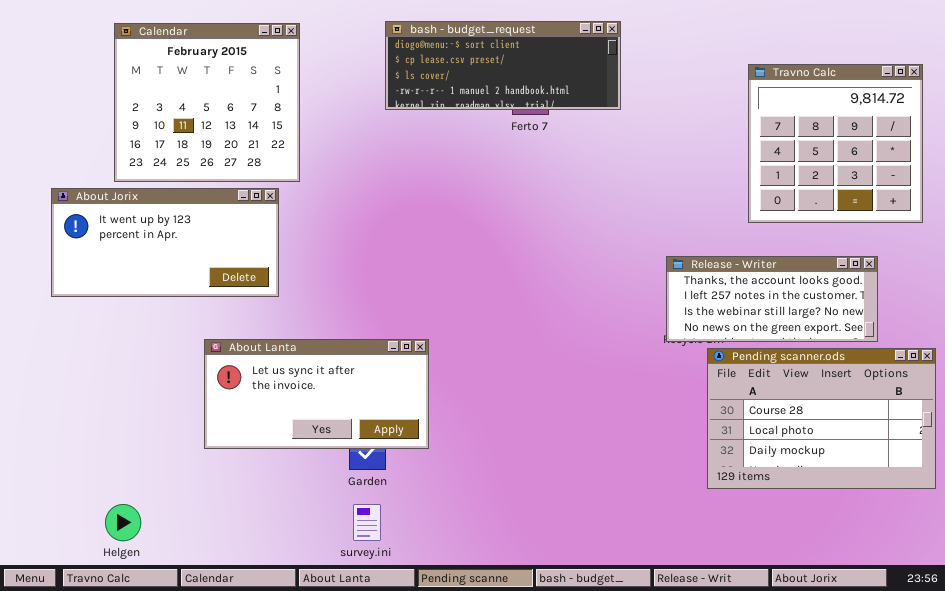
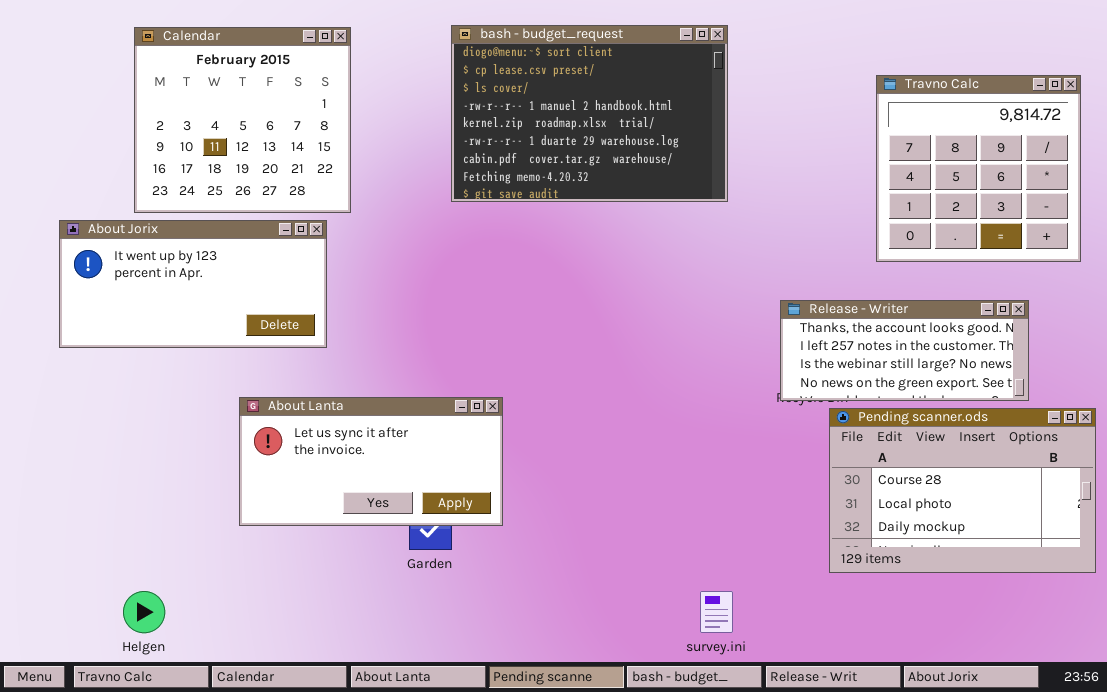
bash - budget_request: [385,21,621,110] -> [451,25,728,202], resized
survey.ini: [353,504,381,541] -> [700,591,733,633], moved

